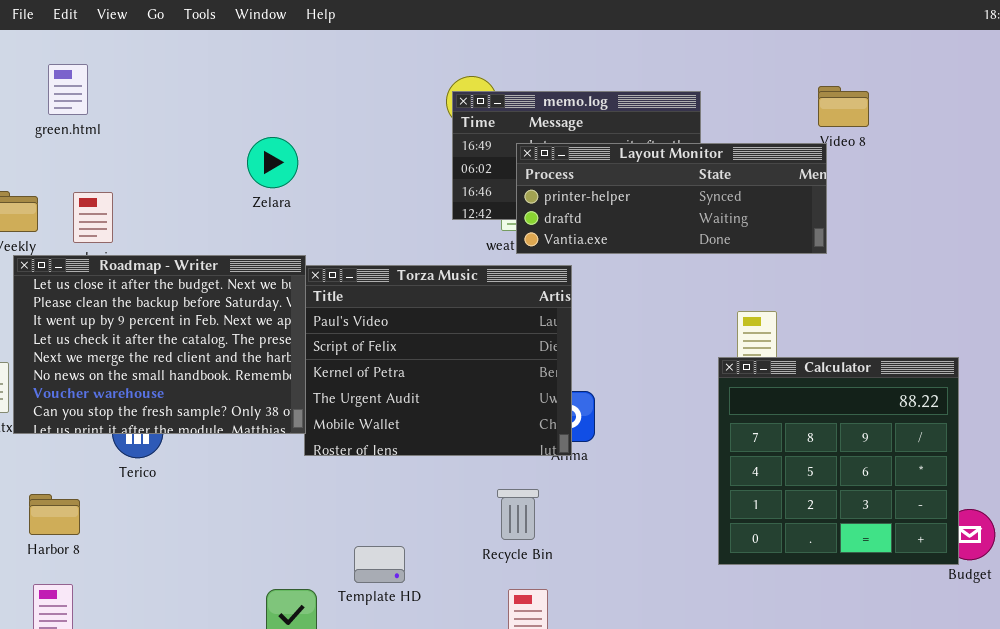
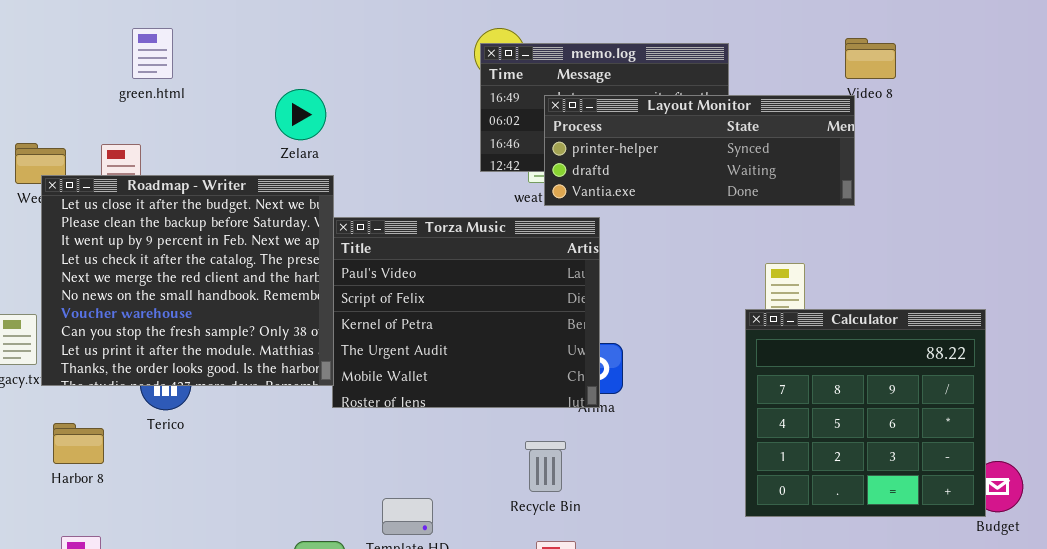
green.html: [48,64,88,115] -> [132,28,173,79], moved
Roadmap - Writer: [13,255,306,434] -> [41,175,334,386], resized
Harbor 8: [29,494,80,535] -> [53,423,104,464], moved

